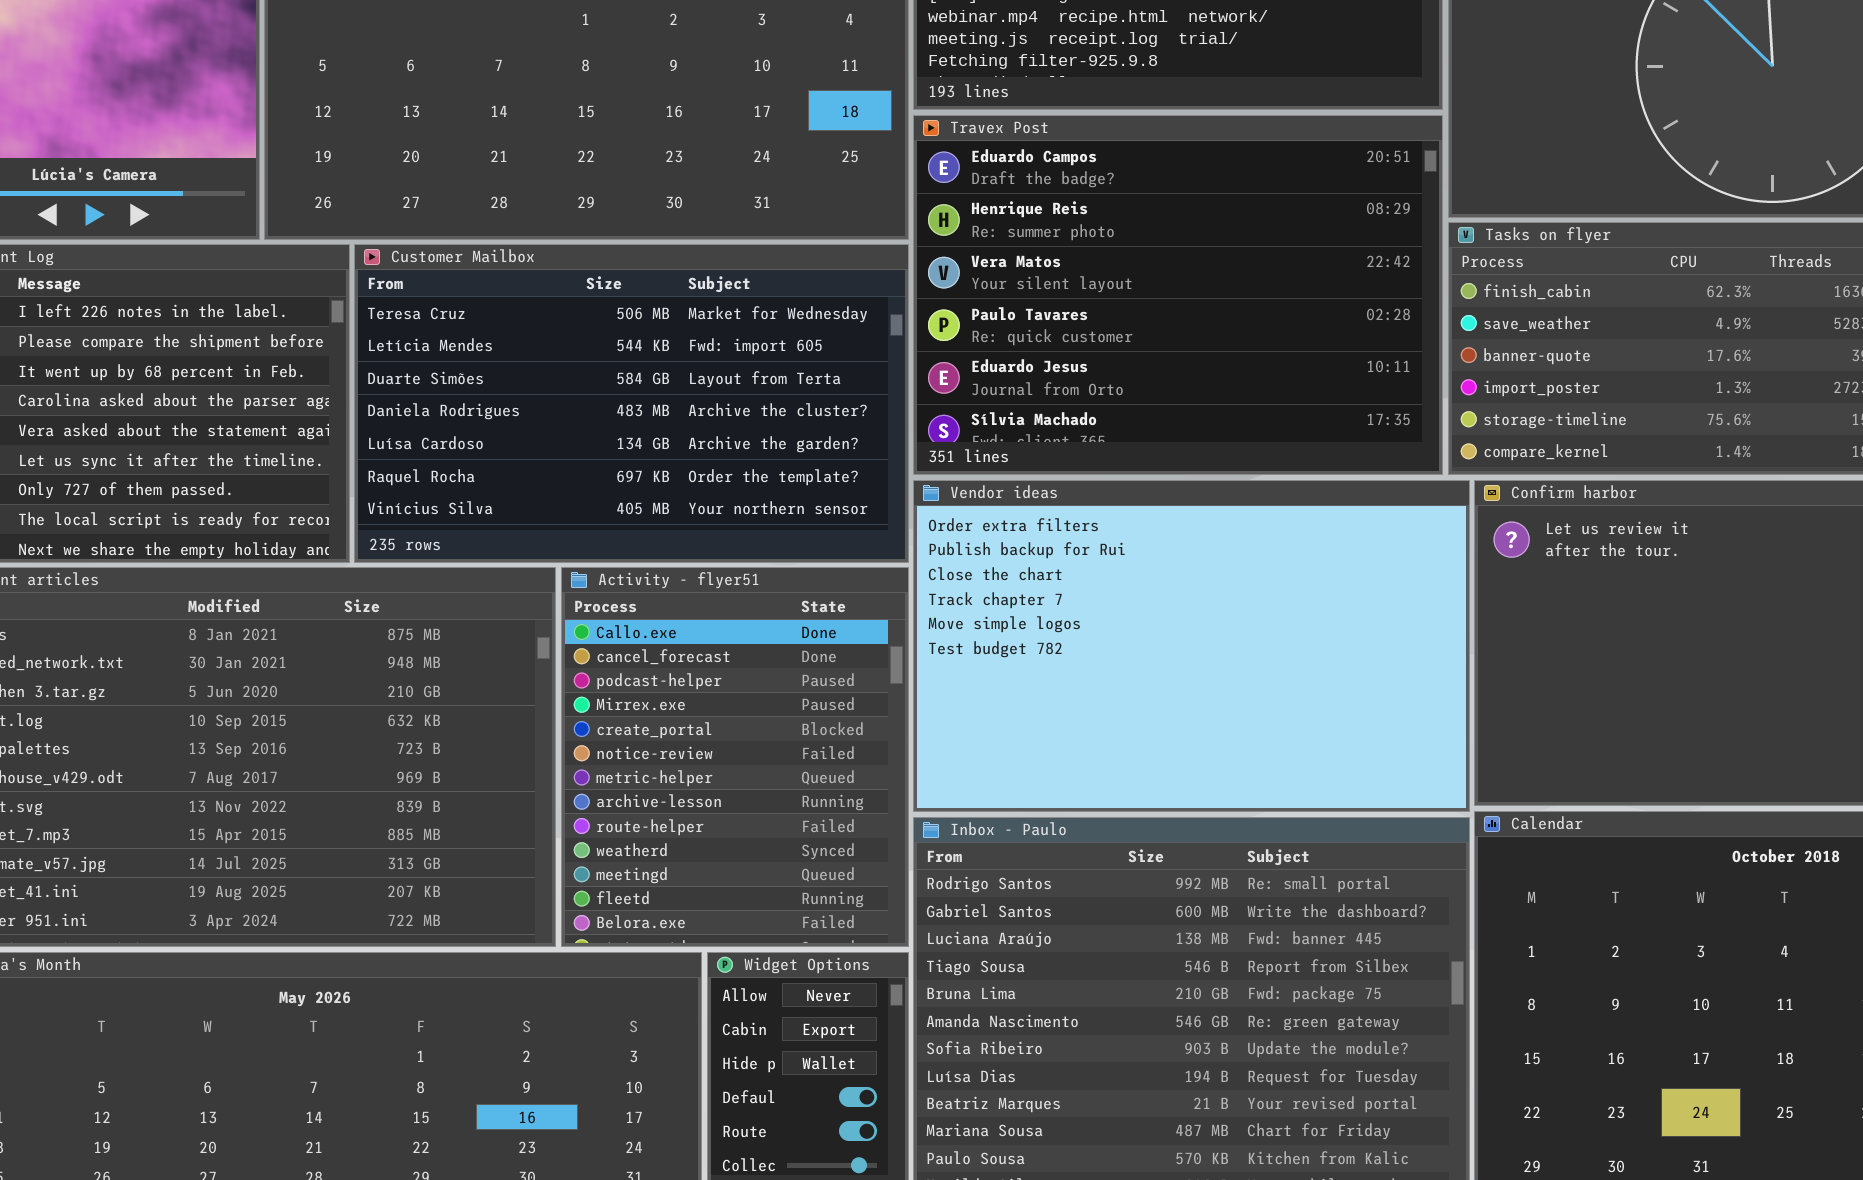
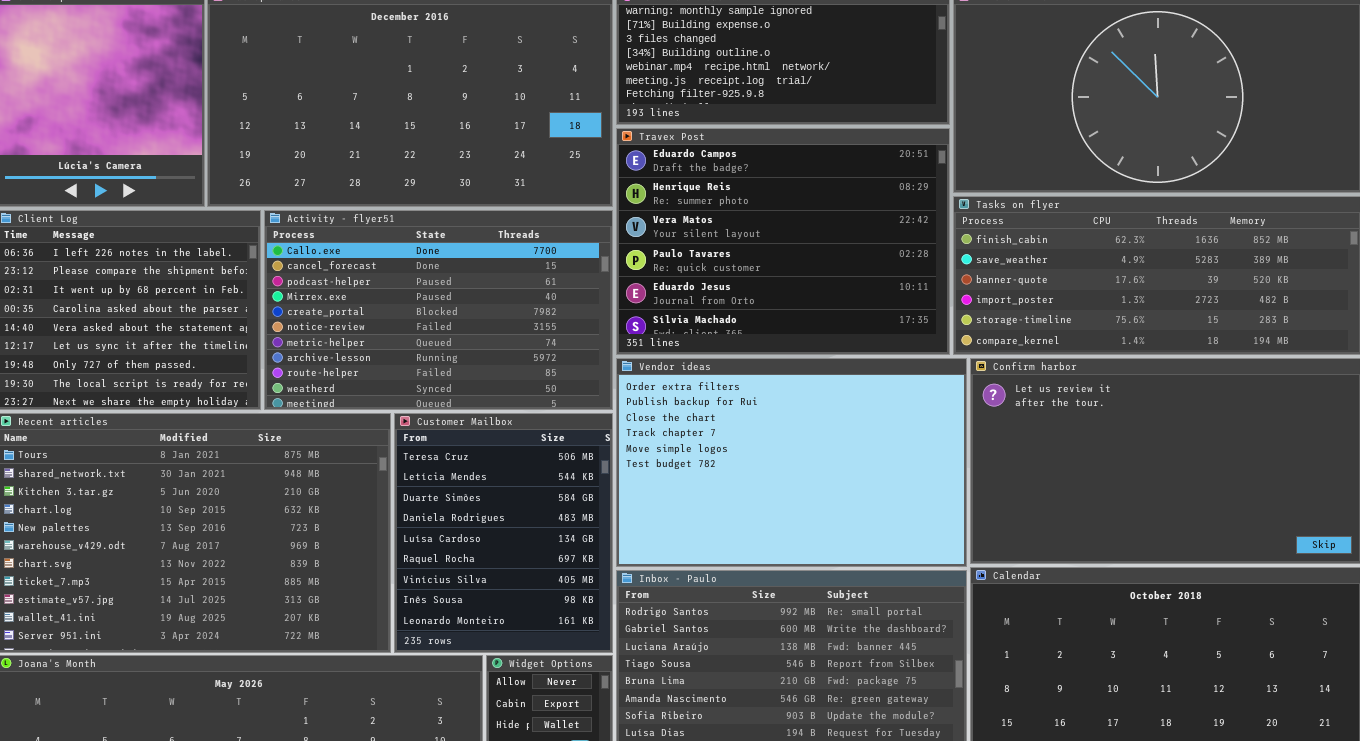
Customer Mailbox: [354,244,909,563] -> [394,413,613,653], moved, resized
Activity - flyer51: [561,567,909,947] -> [264,210,613,410], moved, resized

